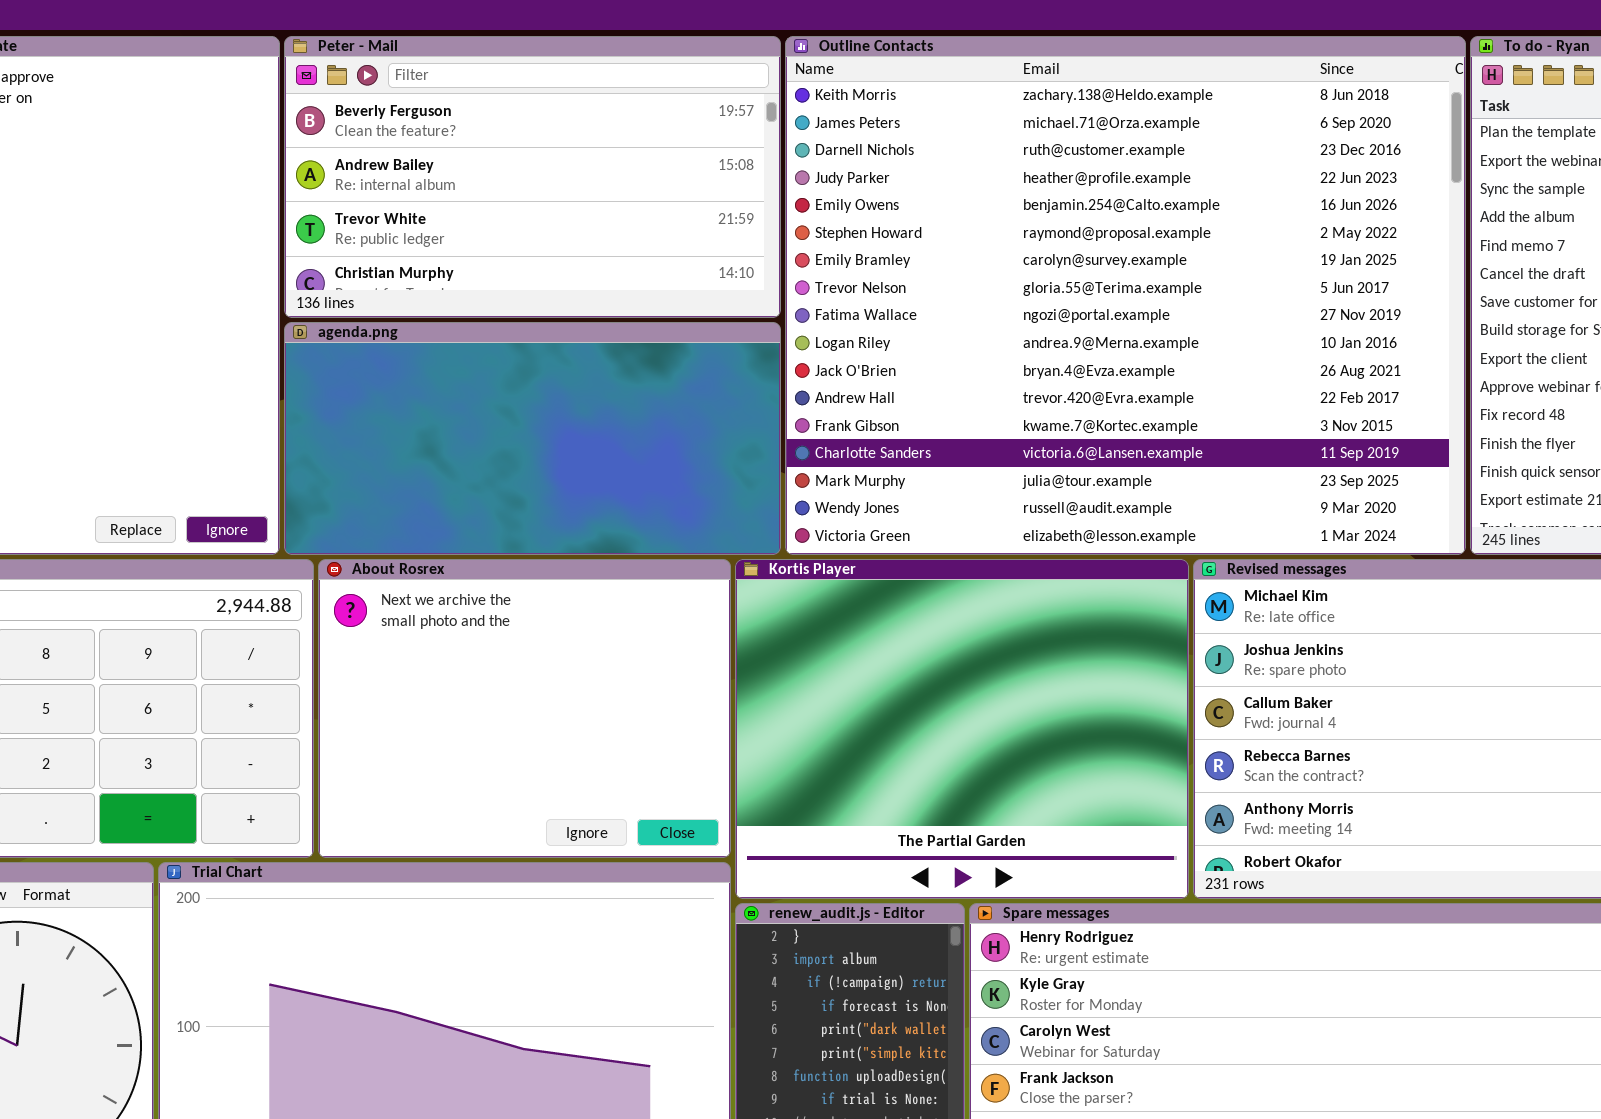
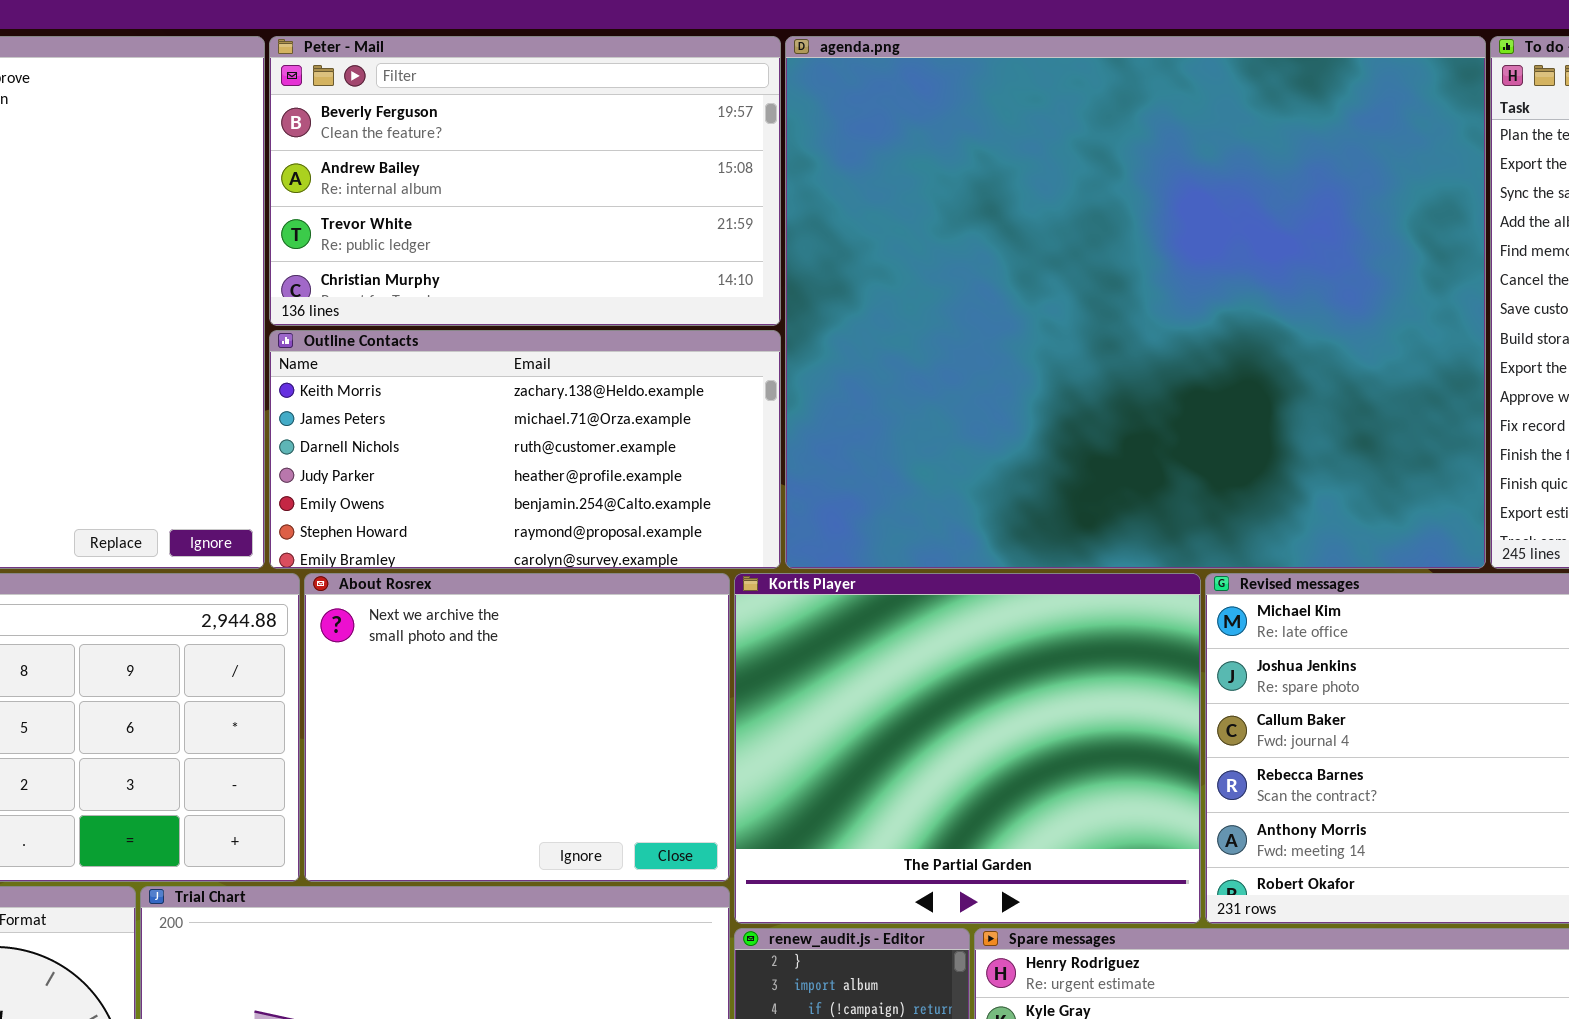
Outline Contacts: [785,36,1466,555] -> [269,330,781,569], moved, resized
agenda.png: [284,322,781,555] -> [785,36,1486,569], moved, resized

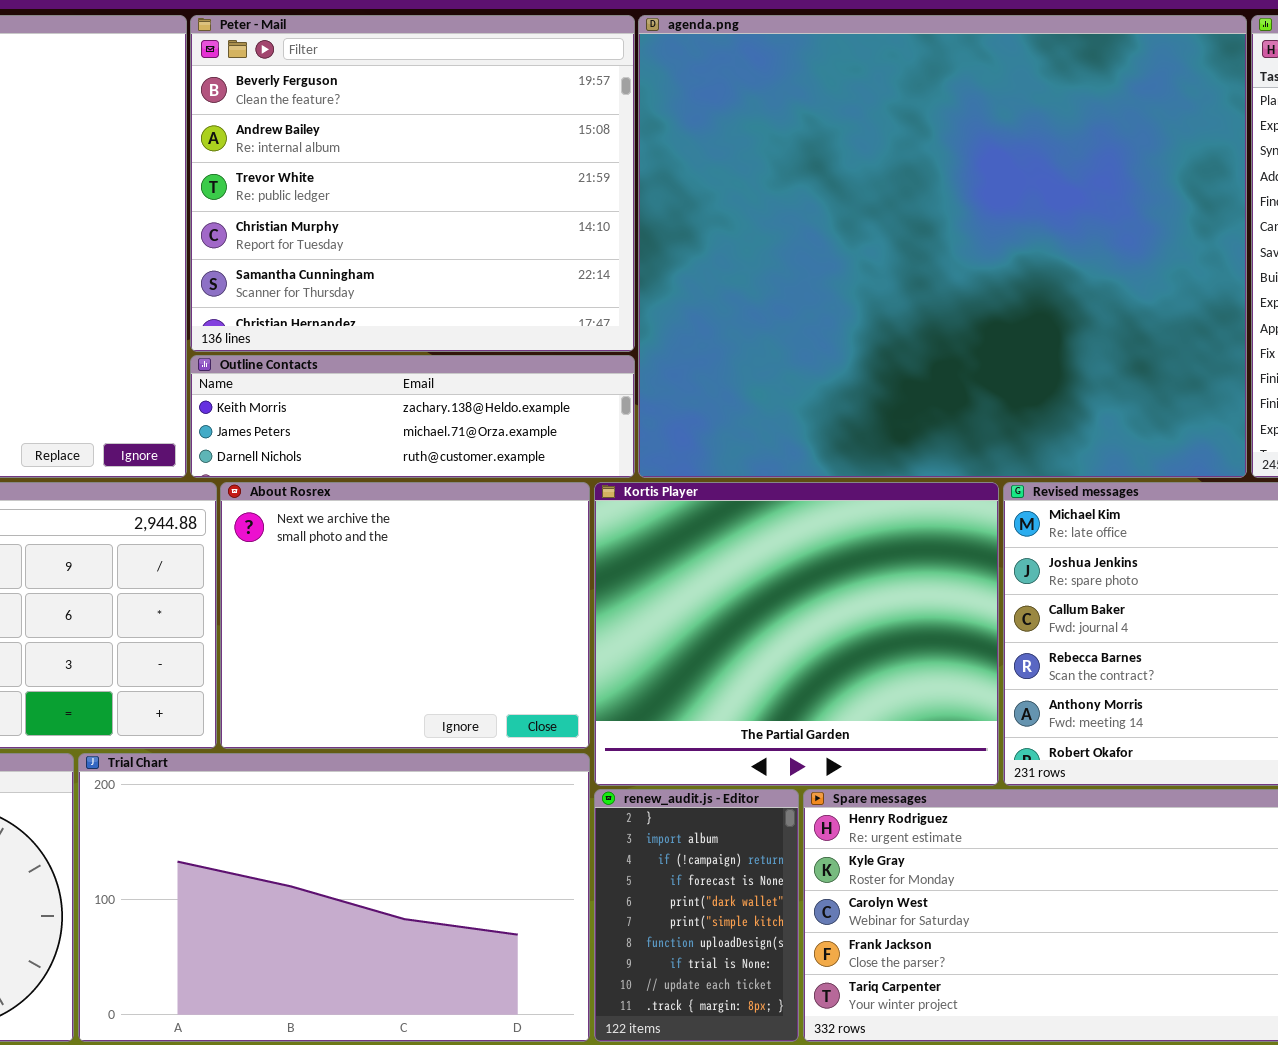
Peter - Mail: [269,36,781,326] -> [190,15,635,352], resized
Outline Contacts: [269,330,781,569] -> [190,355,635,478], resized

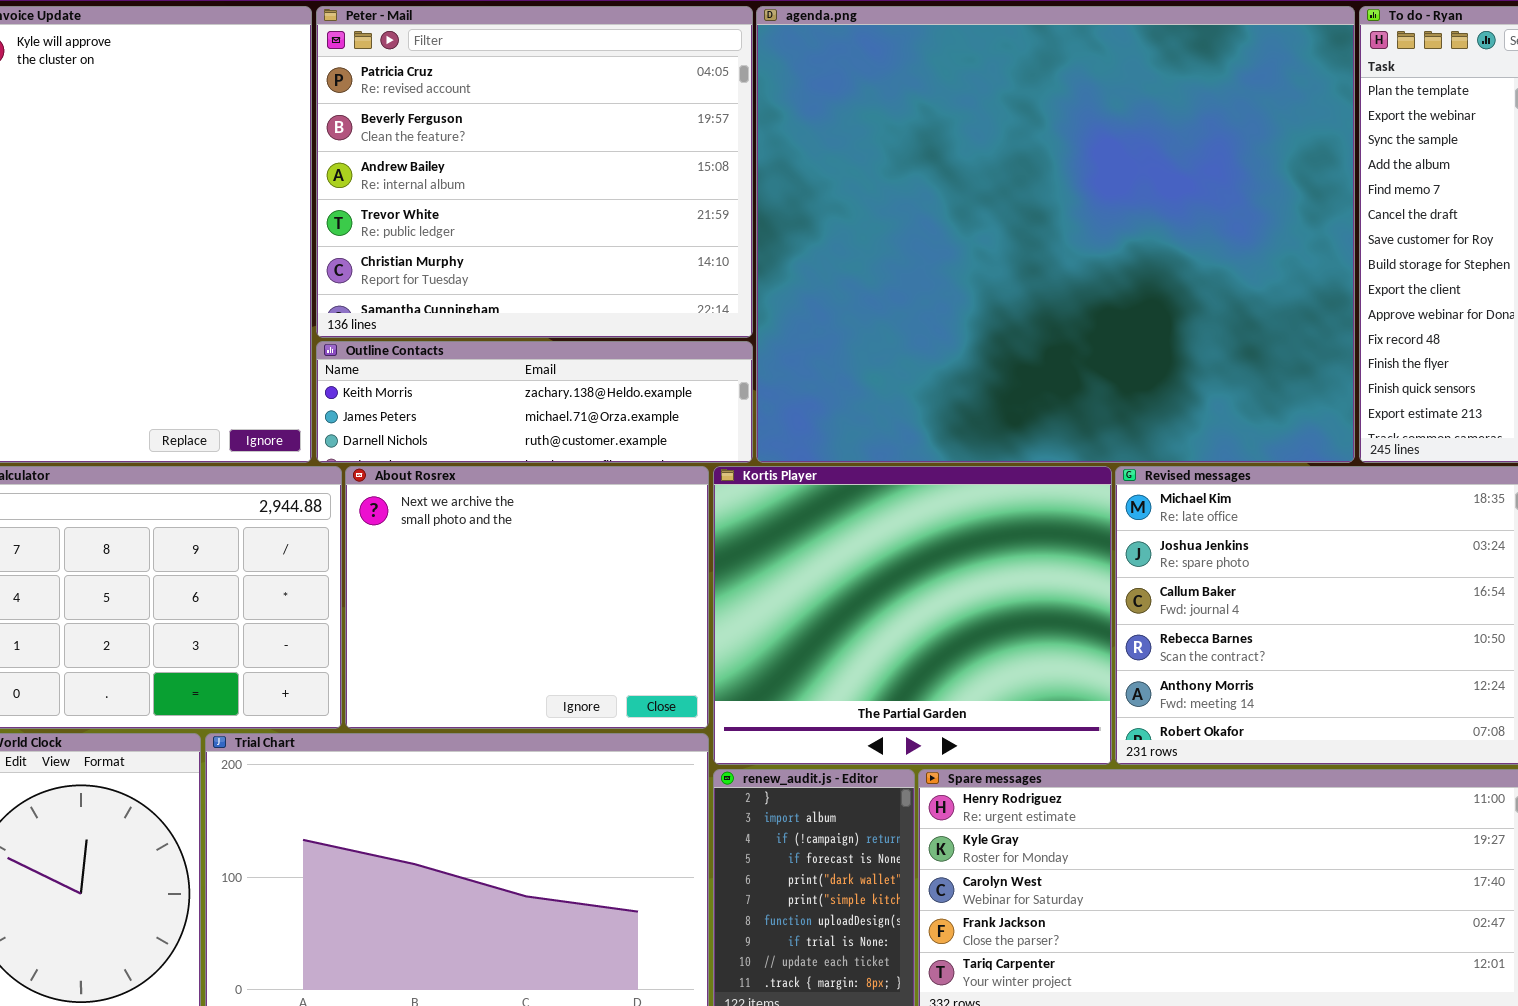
Peter - Mail: [190,15,635,352] -> [316,6,753,338], scrolled up 1 row

